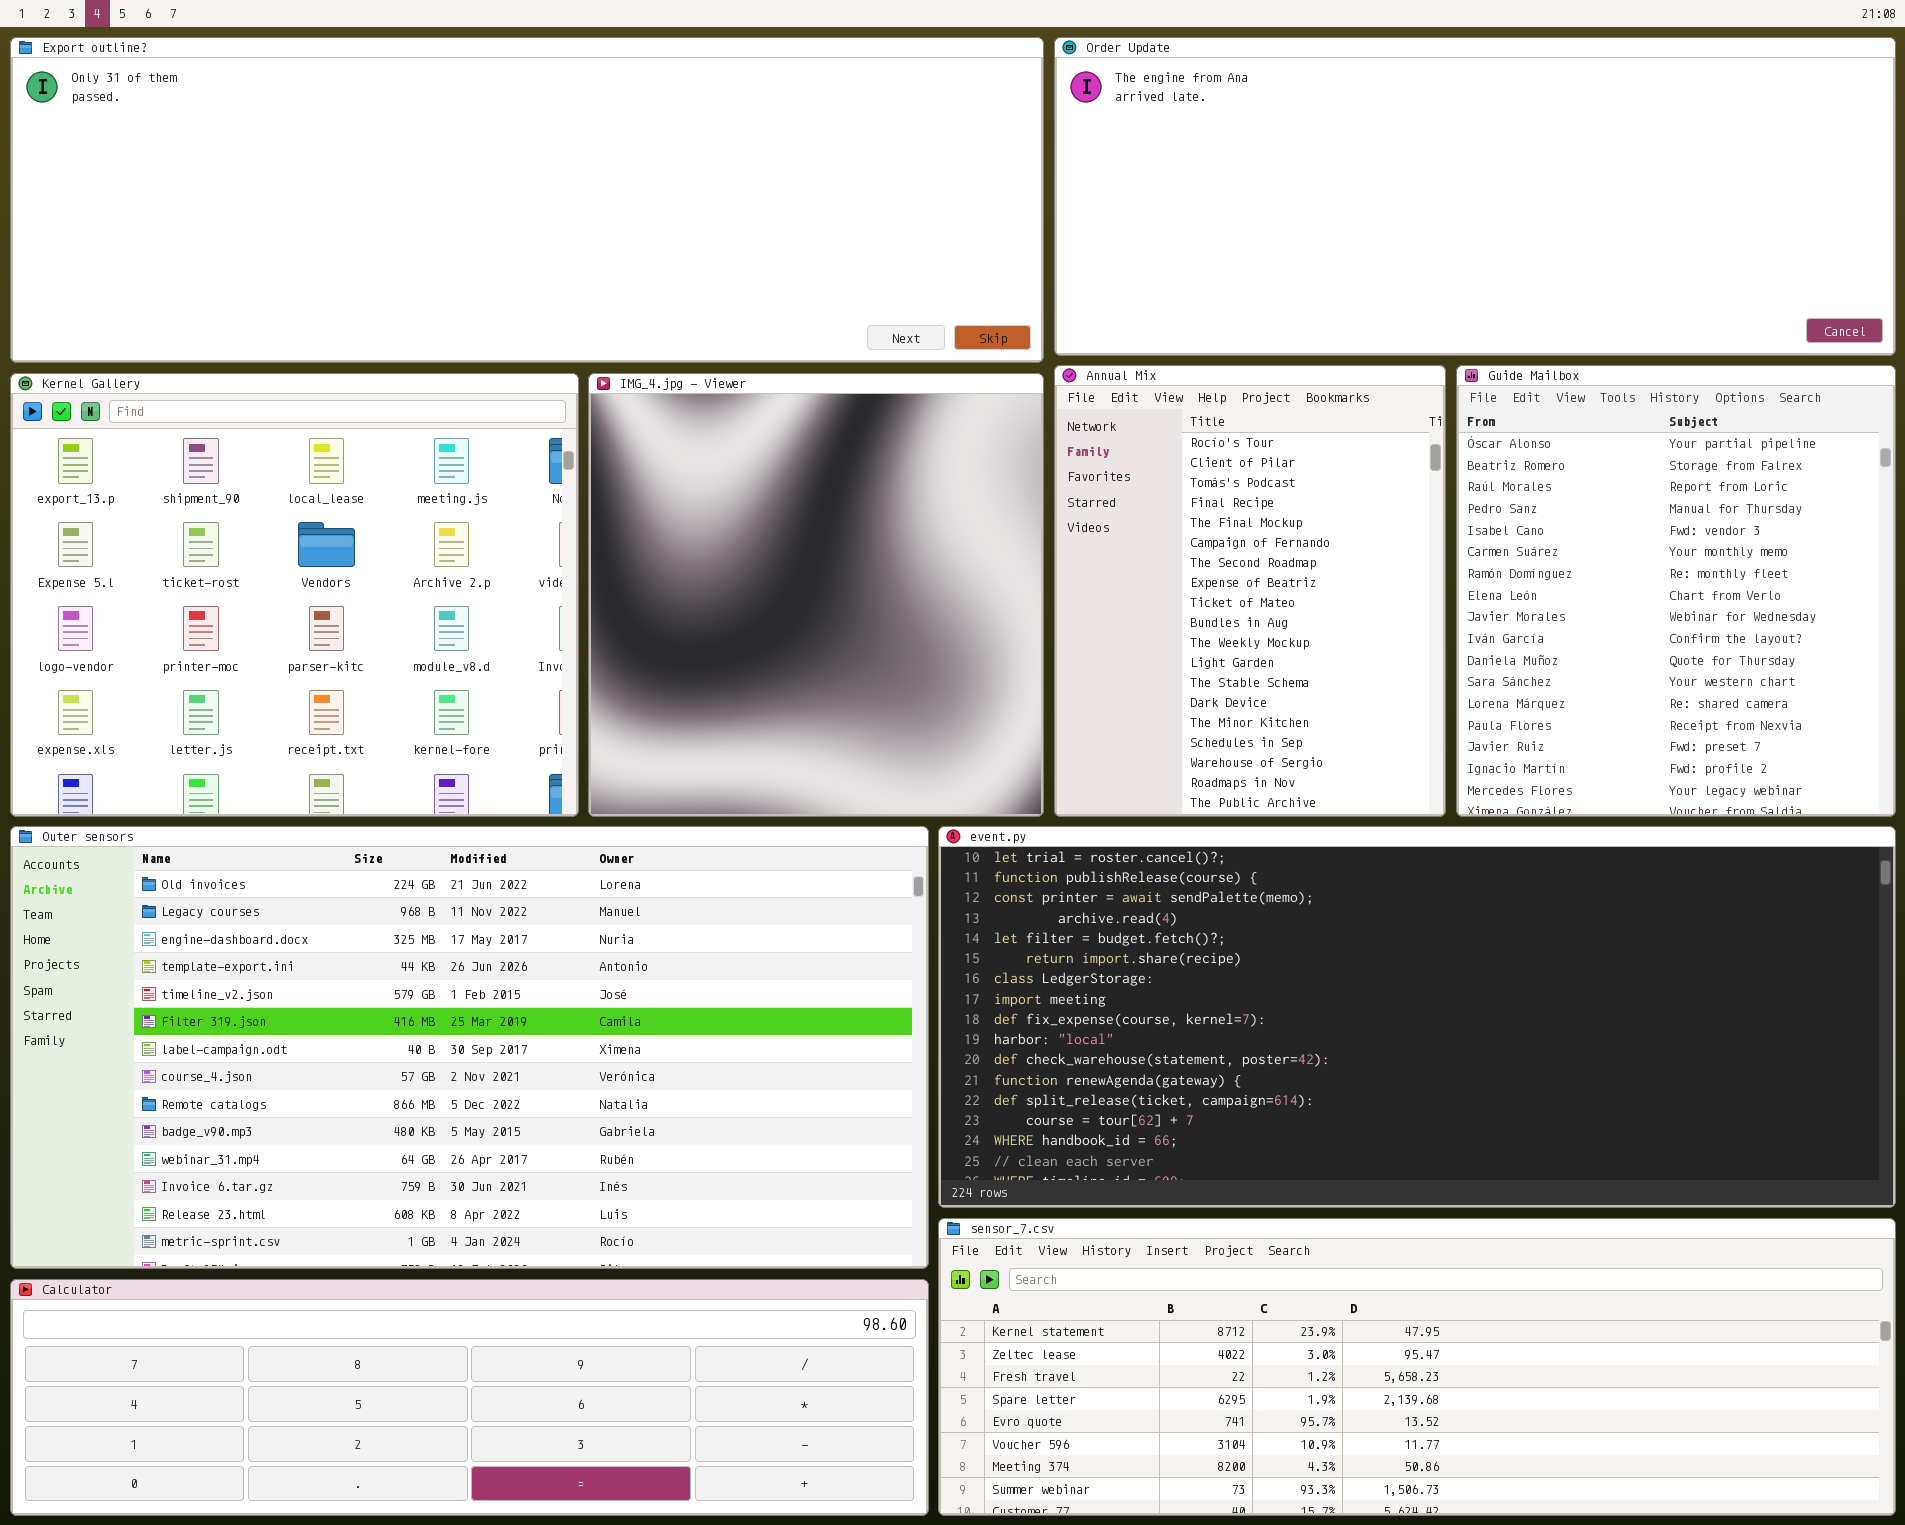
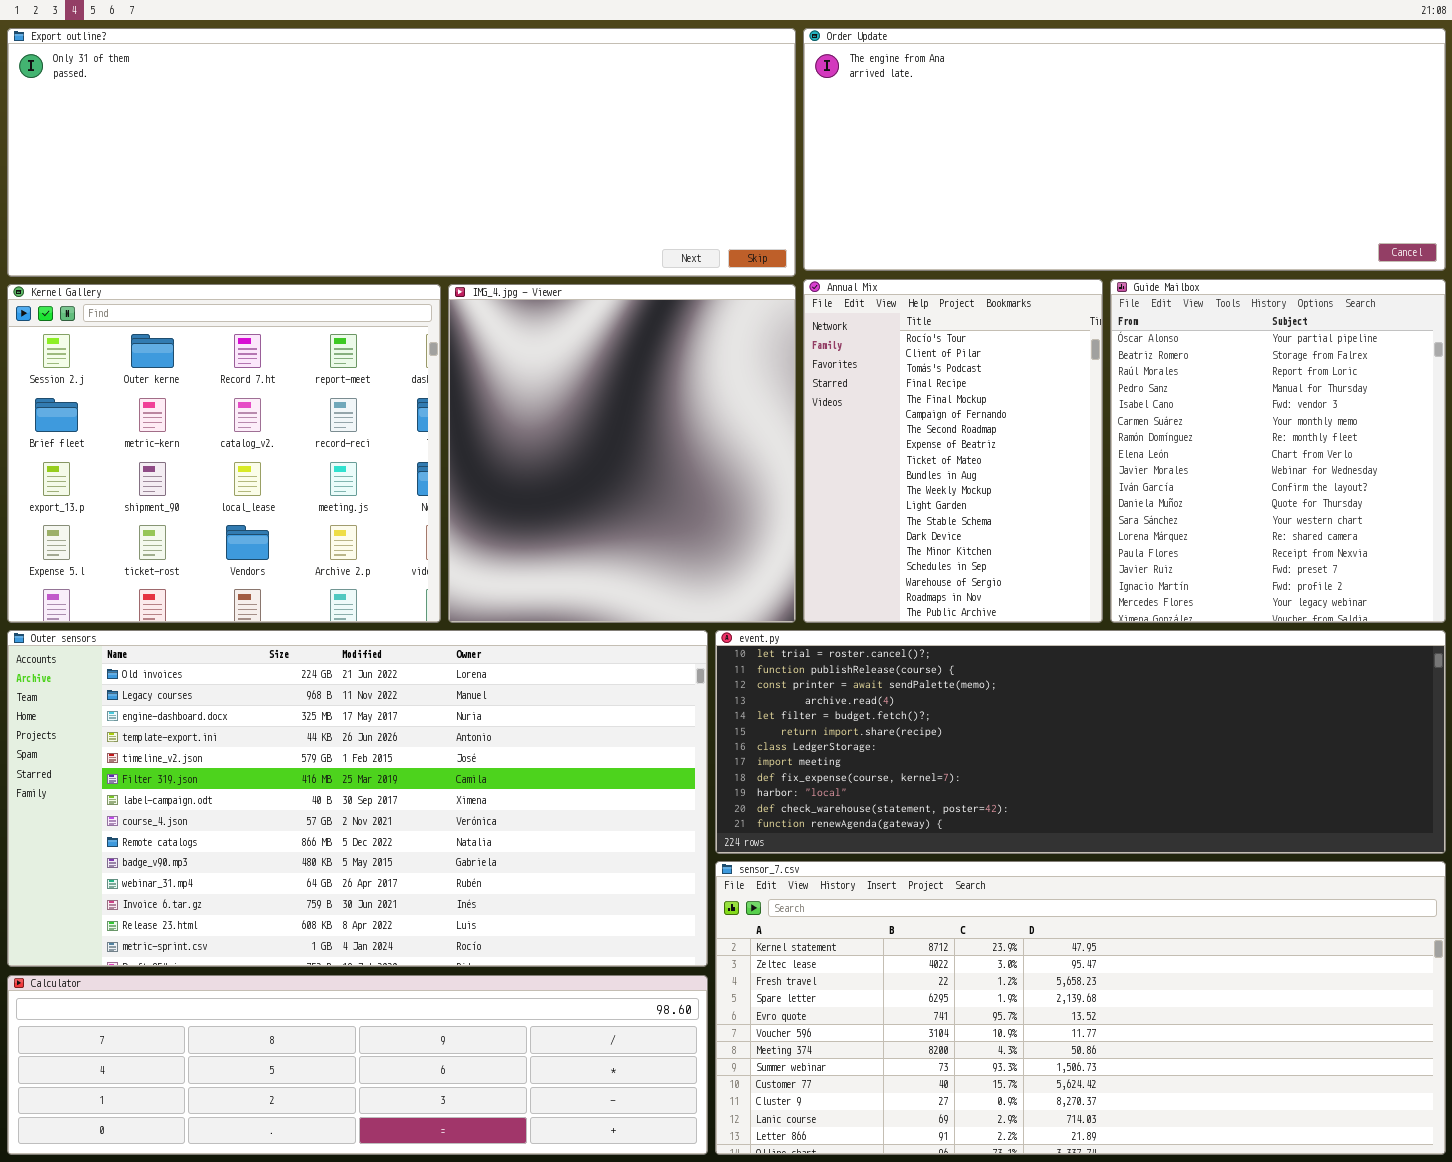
Kernel Gallery: [10,373,579,817] -> [7,284,441,623], scrolled up 2 rows
event.py: [938,826,1896,1208] -> [715,630,1446,854], resized
sensor_7.csv: [938,1218,1896,1516] -> [715,861,1446,1155], resized

